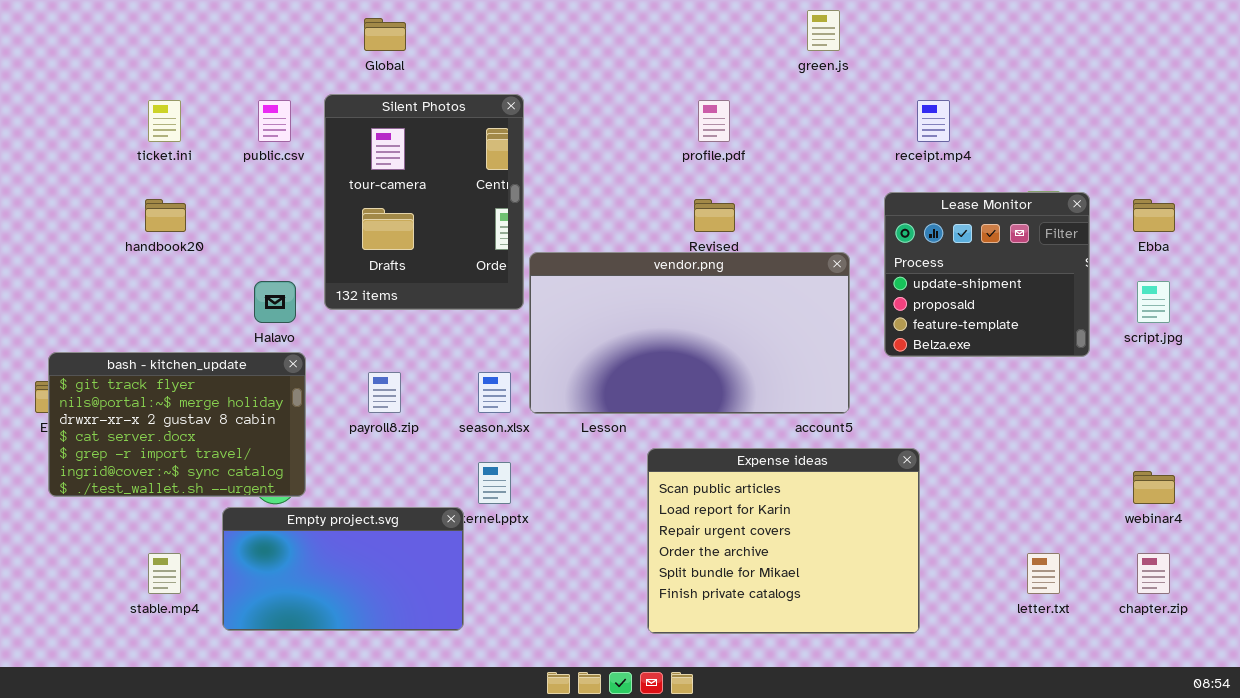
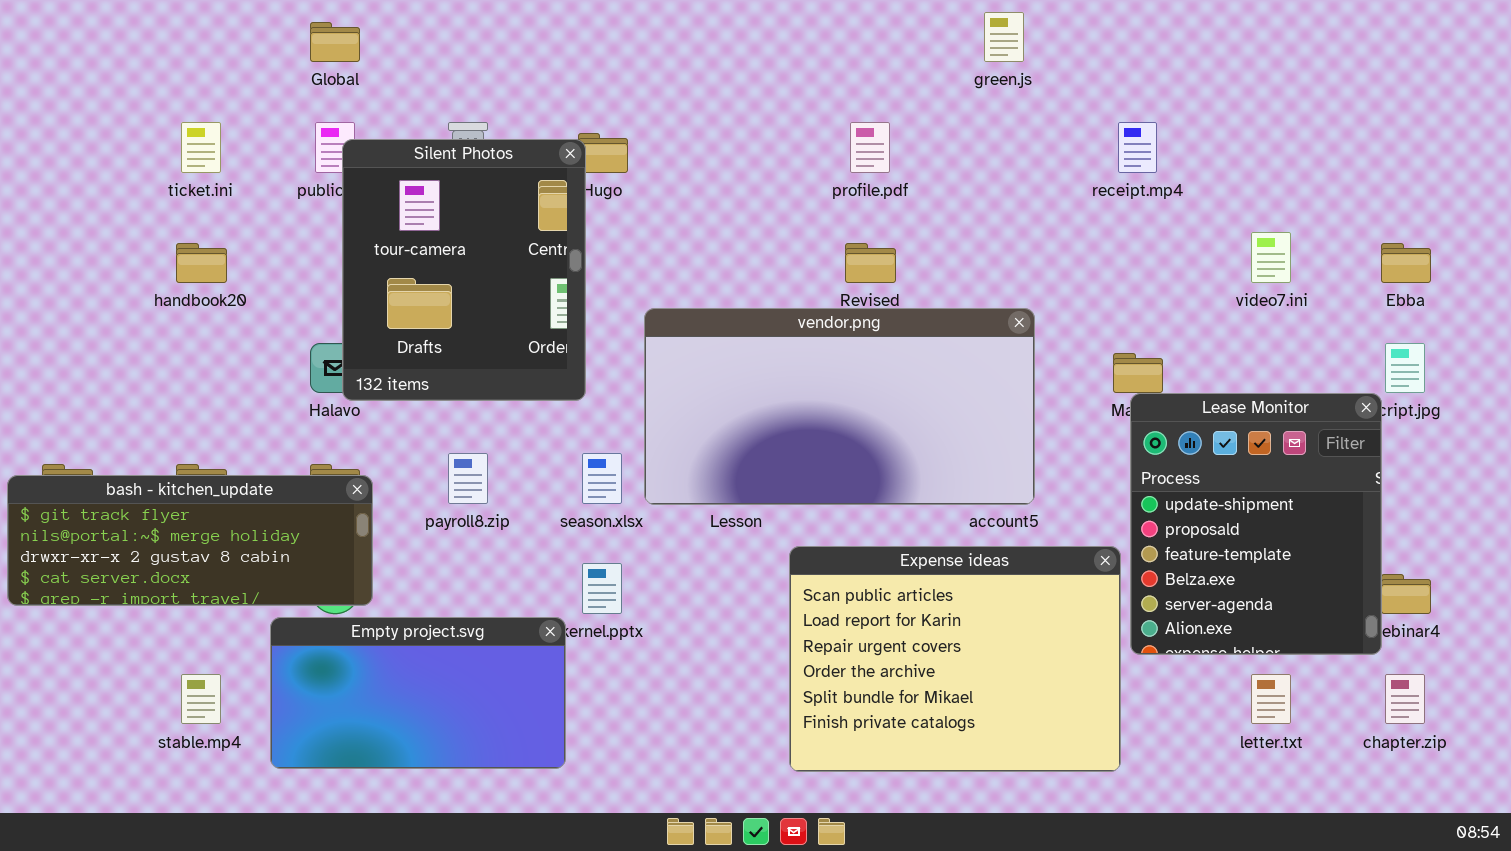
Global: [364,18,406,51] -> [310,22,360,62], moved
Silent Photos: [324,94,524,310] -> [342,139,586,401], moved
Lease Monitor: [884,192,1090,357] -> [1130,393,1382,655], moved, resized
bash - kitchen_update: [48,352,306,497] -> [7,475,373,606], resized

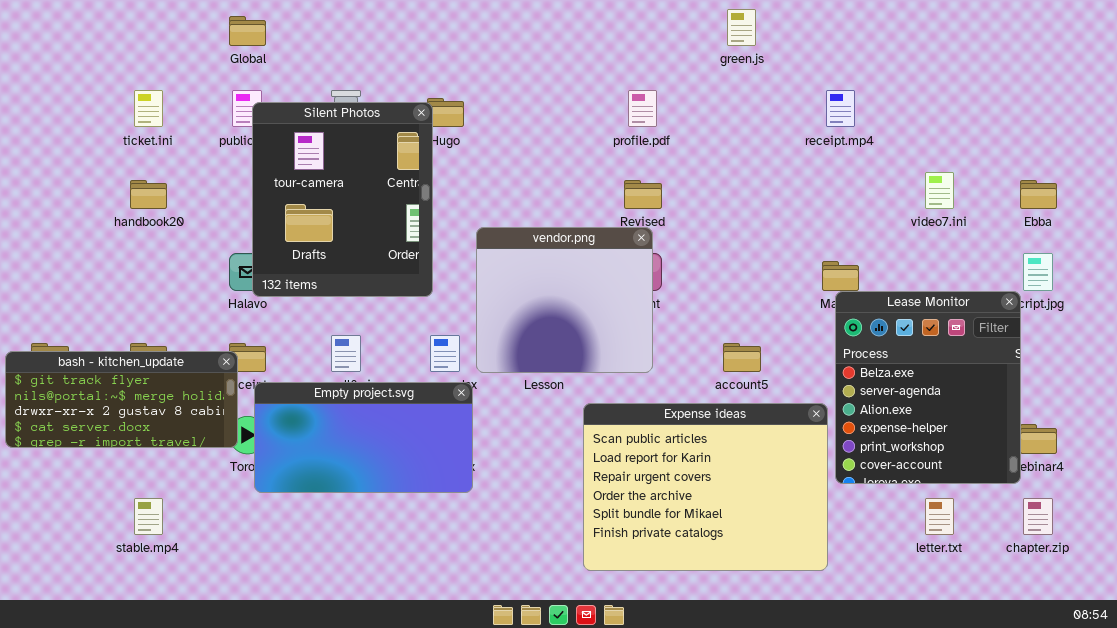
vendor.png: [644,308,1035,505] -> [476,227,653,373], resized
Lease Monitor: [1130,393,1382,655] -> [835,291,1021,484], scrolled down 3 rows
bash - kitchen_update: [7,475,373,606] -> [5,351,238,448], resized
Empty project.svg: [270,617,566,769] -> [254,382,473,493], moved

